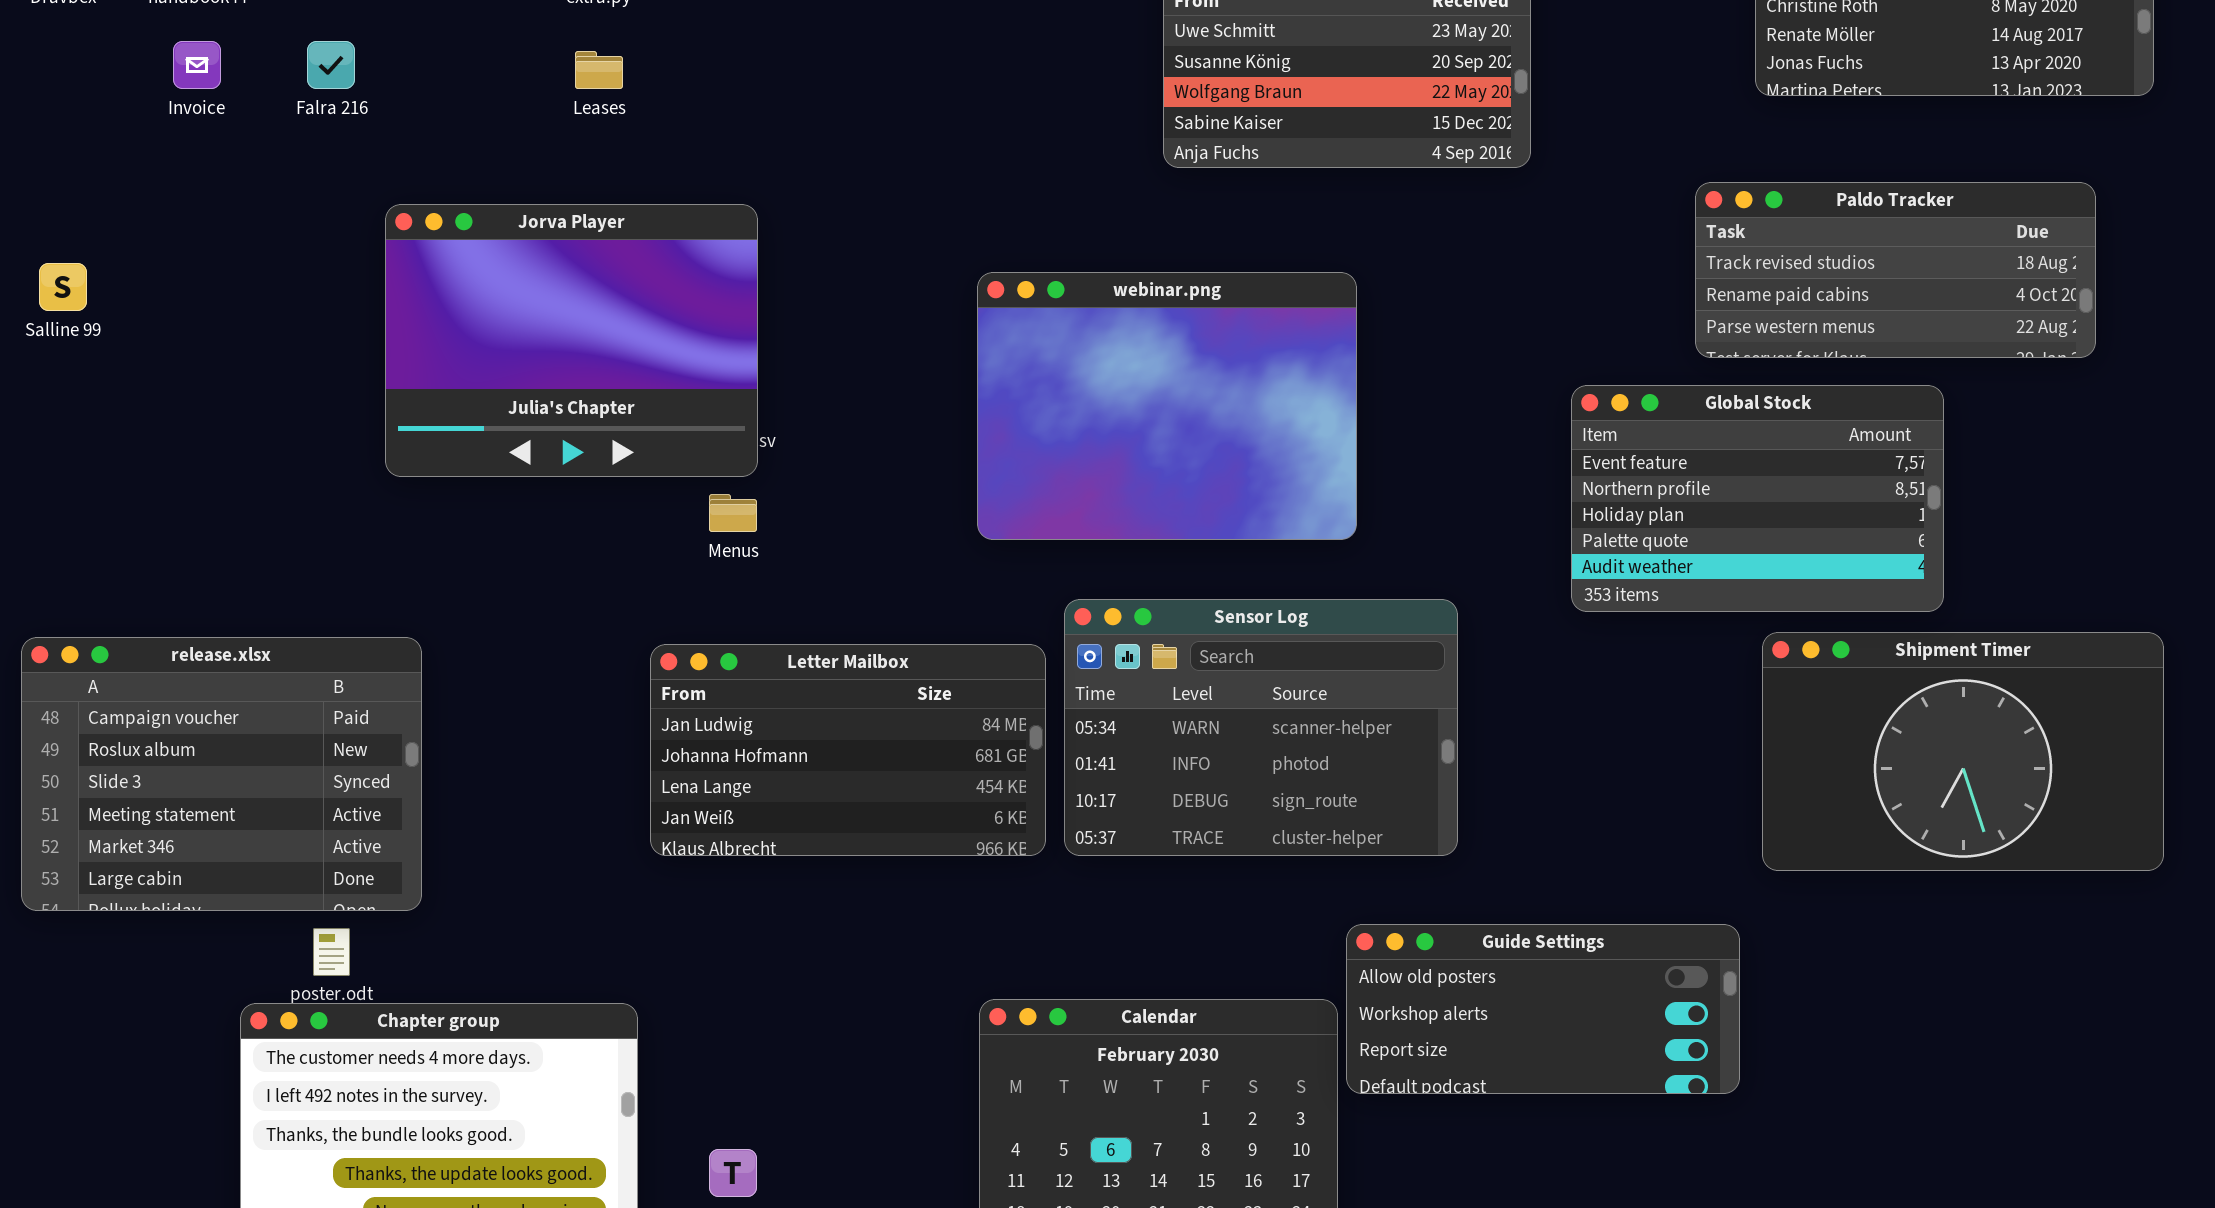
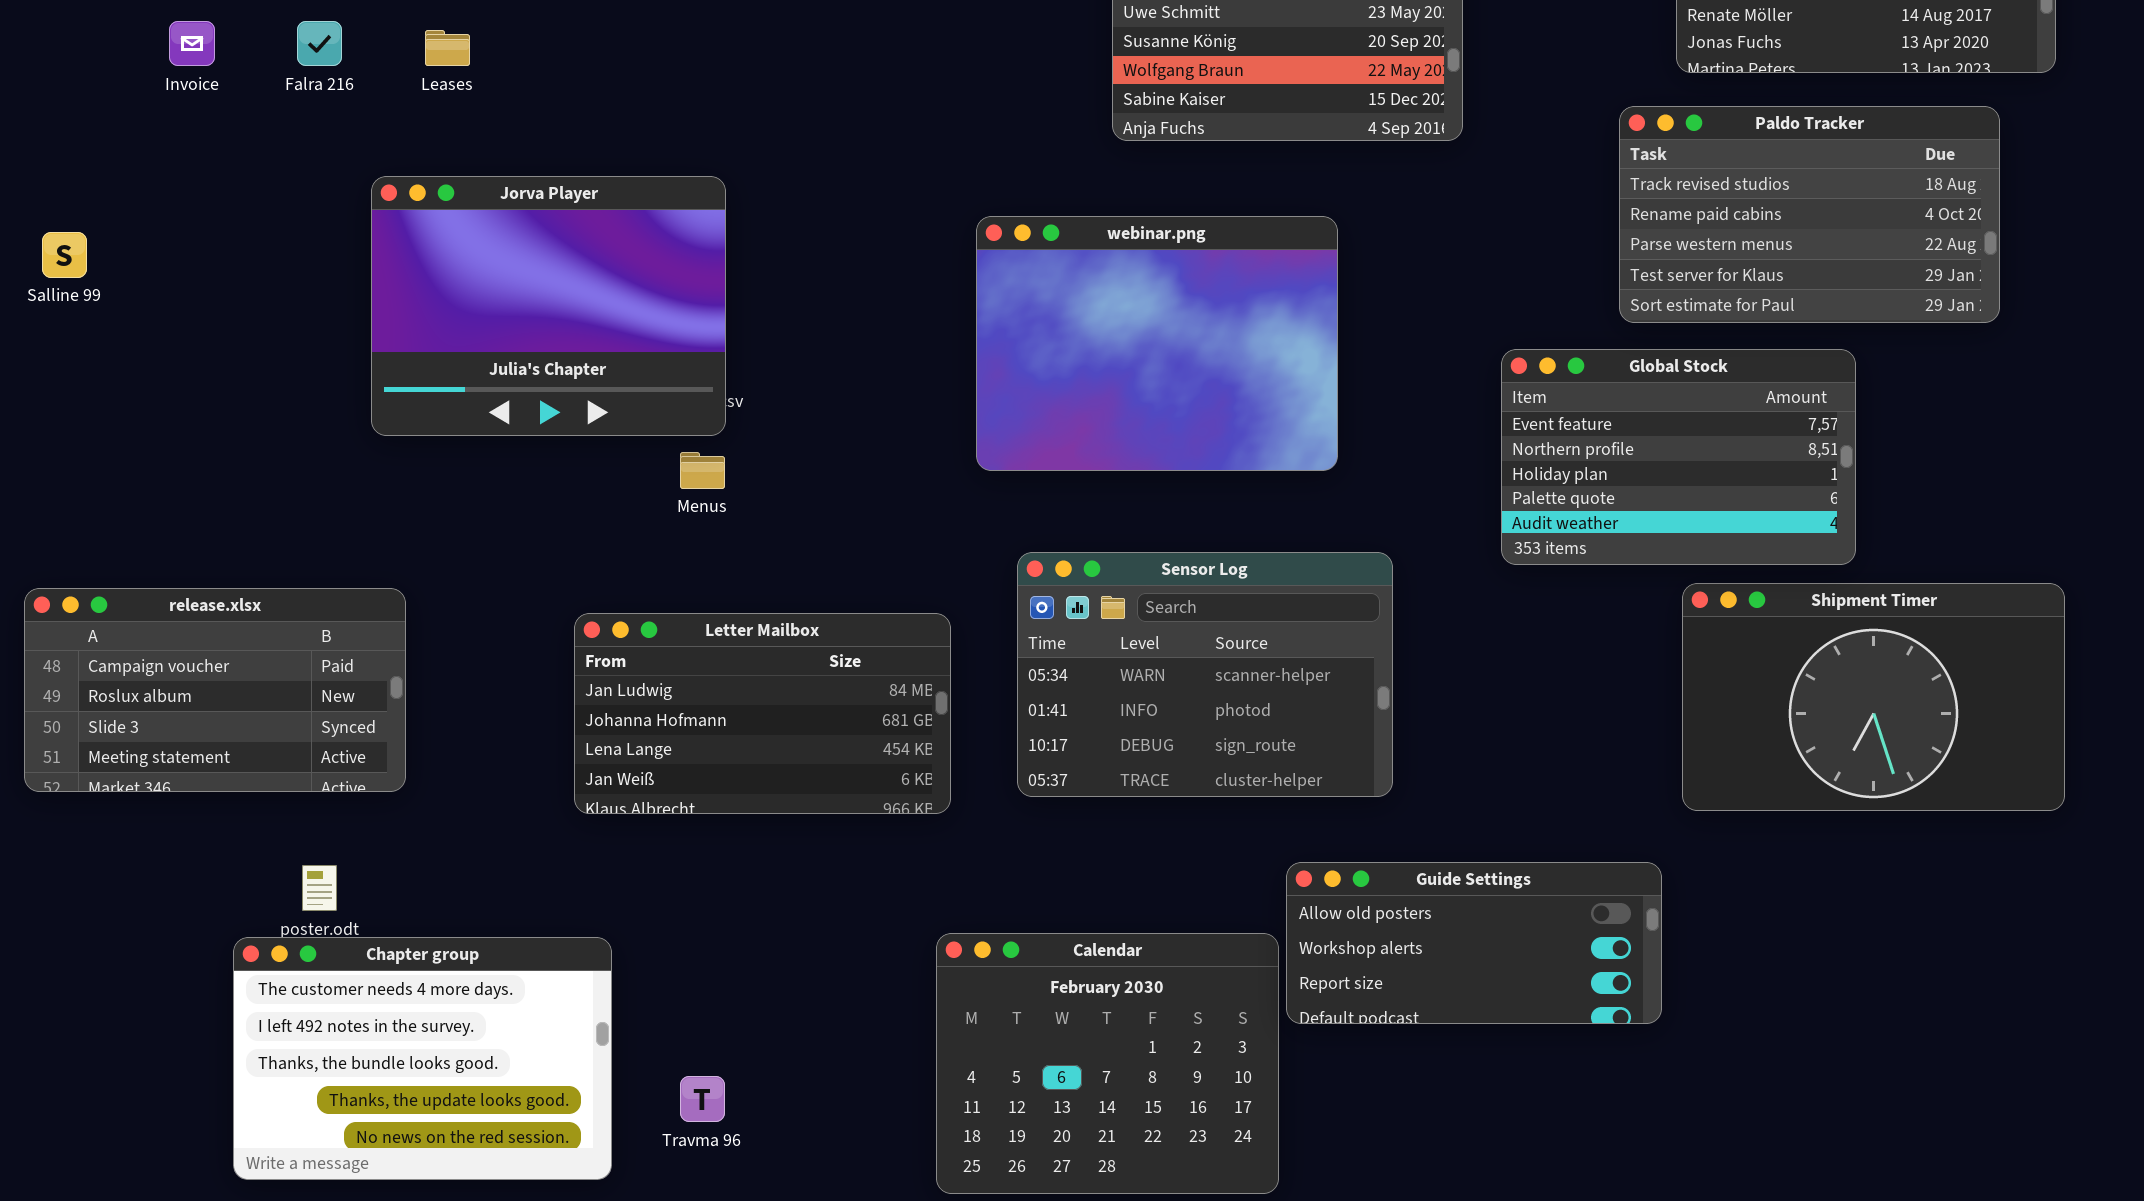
Leases: [575,51,623,89] -> [425,30,470,66], moved
Paldo Tracker: [1695,182,2096,358] -> [1619,106,2000,323], resized
webinar.png: [977,272,1357,540] -> [976,216,1338,471], moved
release.xlsx: [21,637,422,911] -> [24,588,406,792], resized
Letter Mailbox: [650,644,1046,856] -> [574,613,951,814], moved

